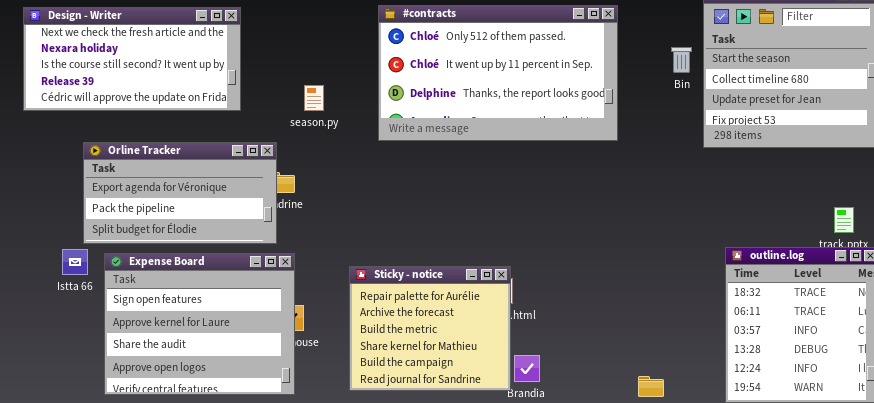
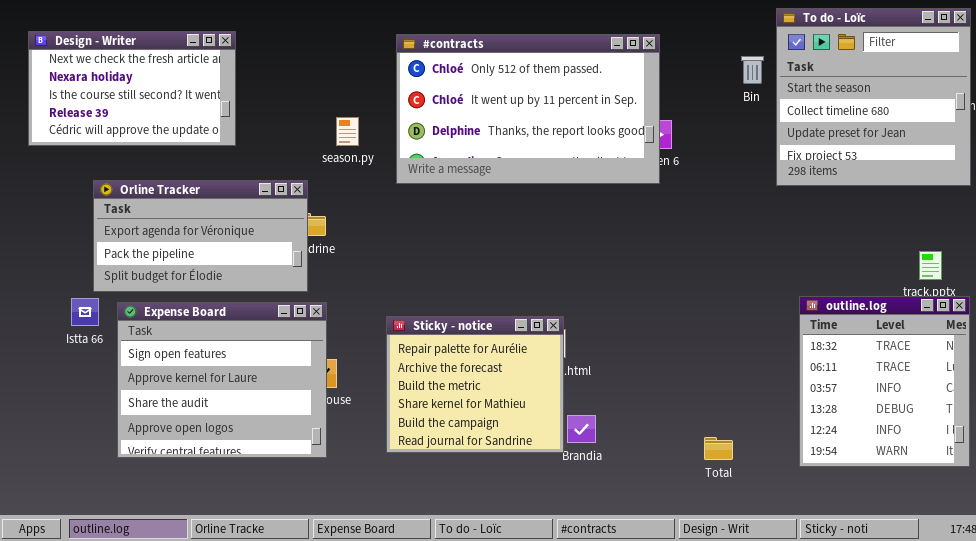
#contracts: [378,5,618,141] -> [396,34,660,184], moved
Design - Writer: [23,7,241,111] -> [28,31,236,146], resized
Bin: [671,47,692,73] -> [741,56,764,84], moved

